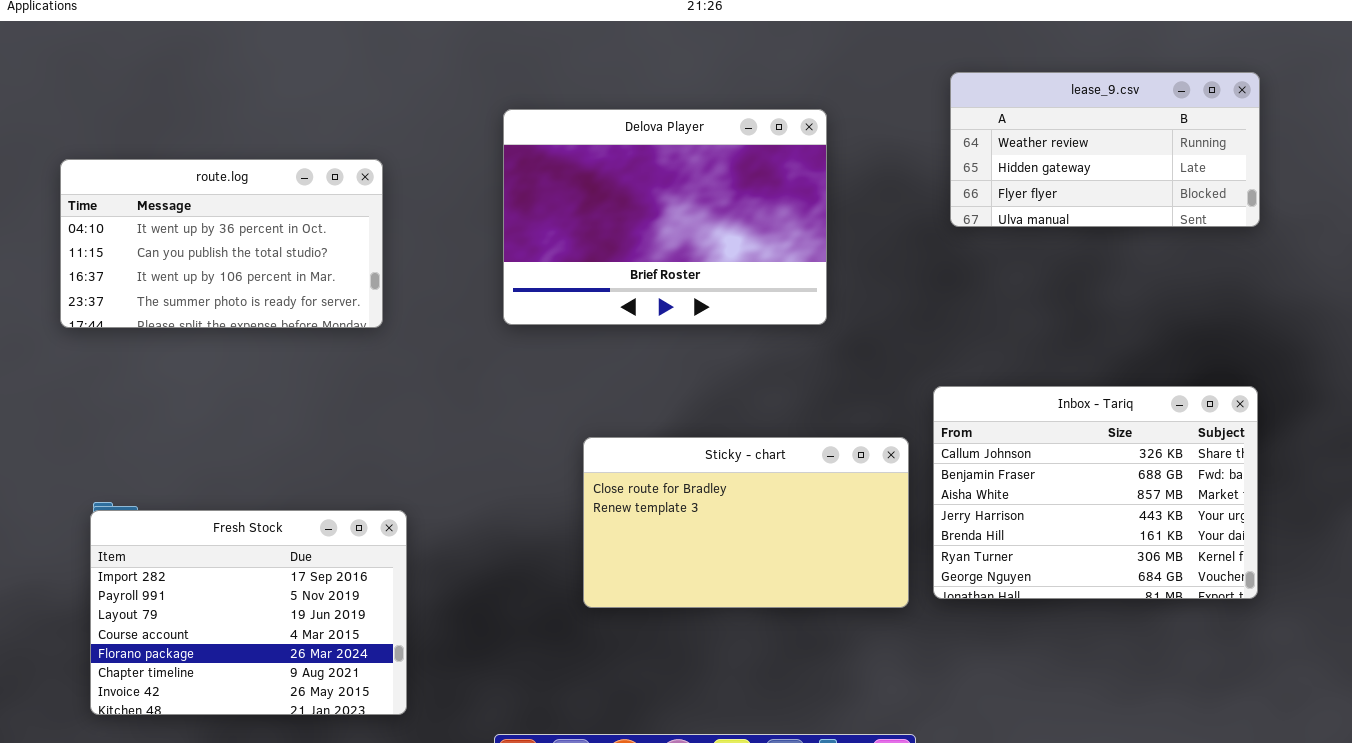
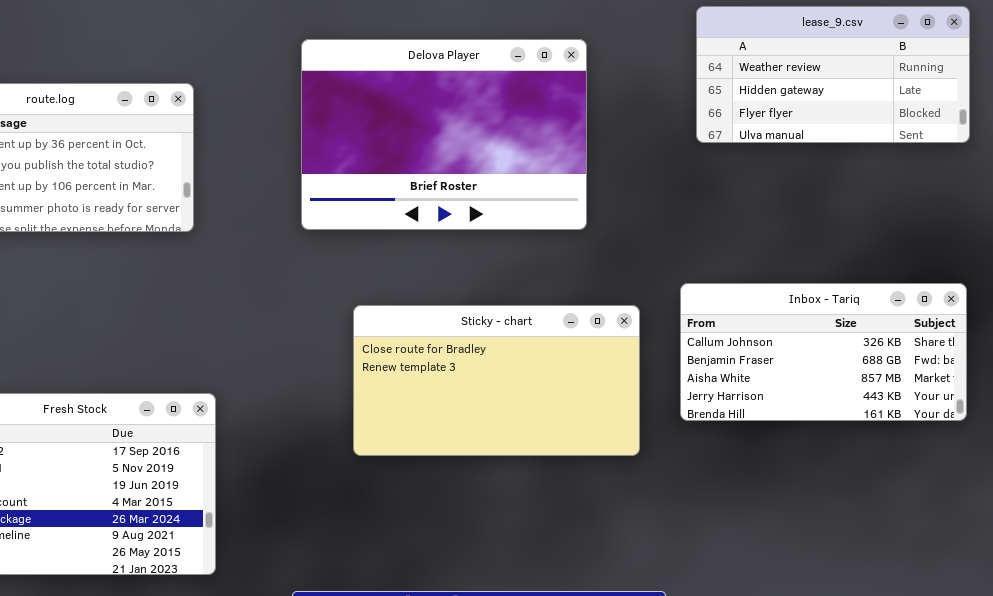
Inbox - Tariq: [933,386,1258,599] -> [680,283,967,421], resized
Sticky - chart: [583,437,909,608] -> [353,305,640,456], moved

